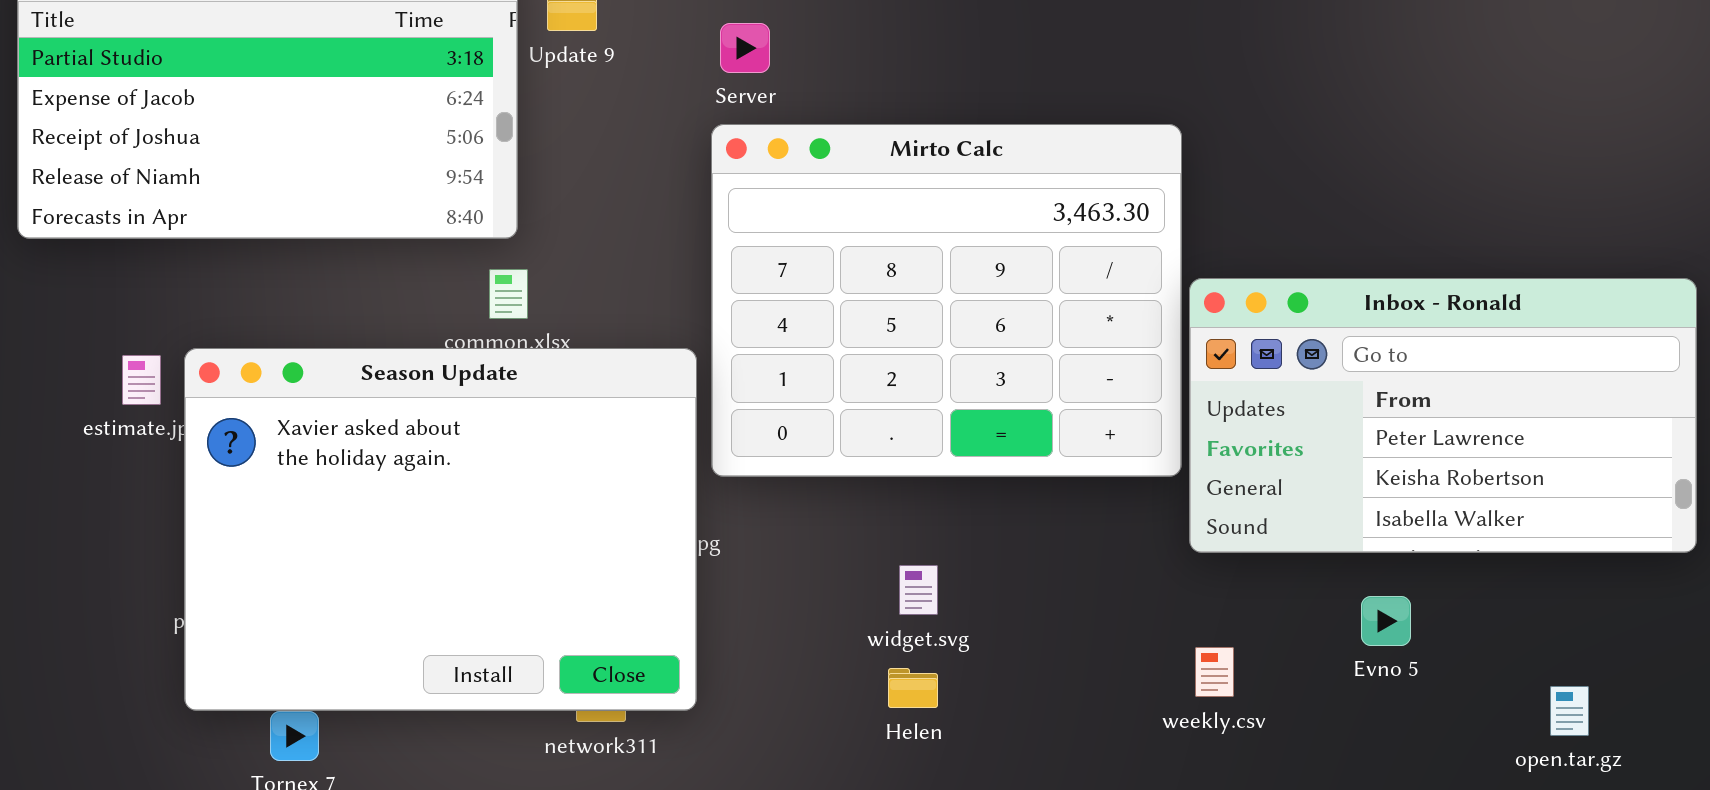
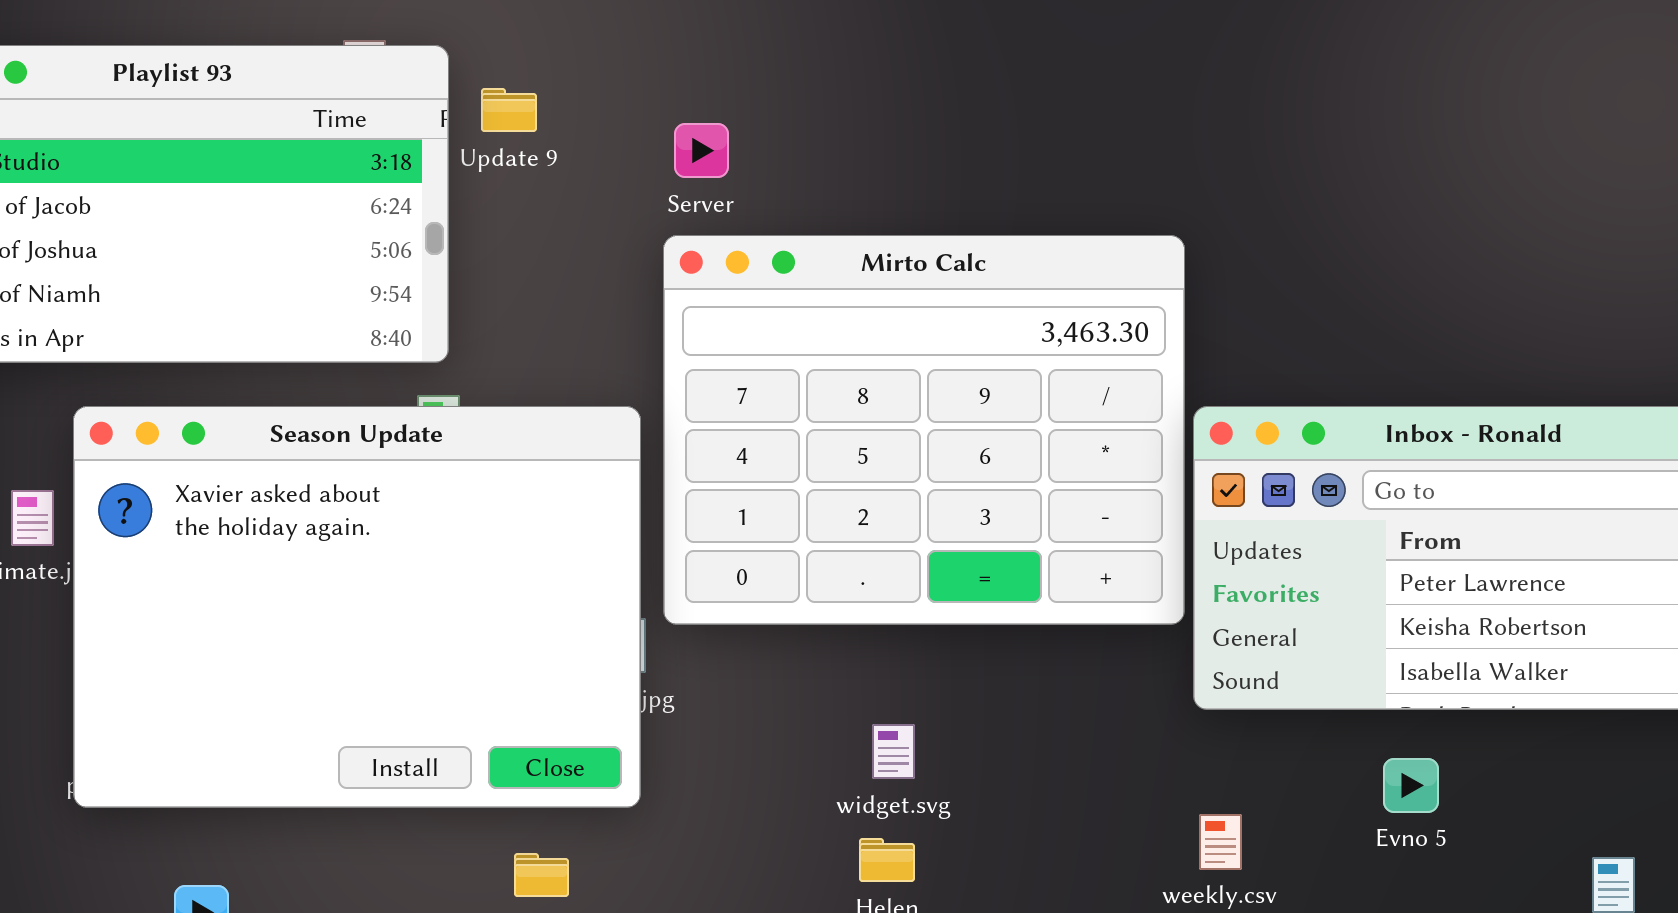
Season Update: [184,348,697,711] -> [73,406,641,808], moved

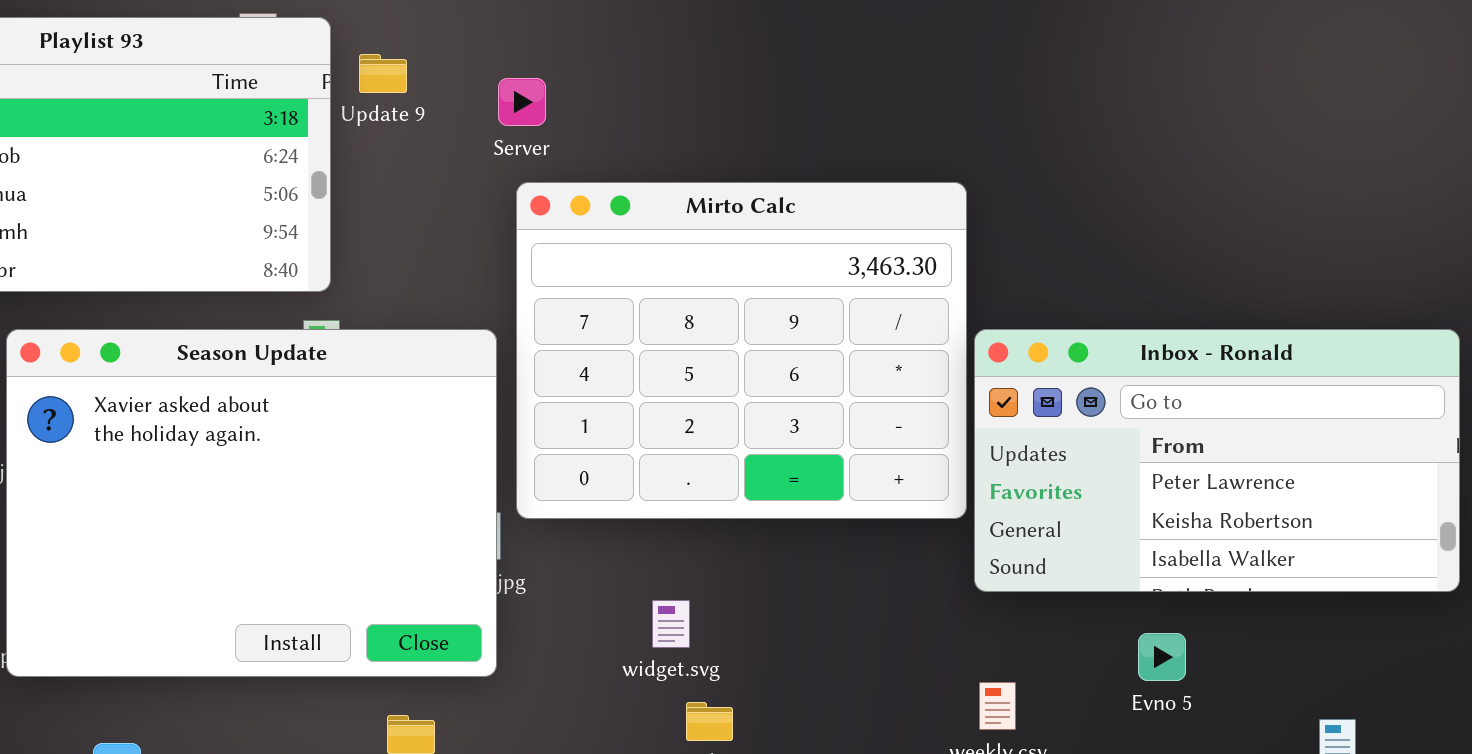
Server: [674,123,729,178] -> [498,78,546,126], moved
widget.svg: [872,724,915,779] -> [652,600,690,648], moved

